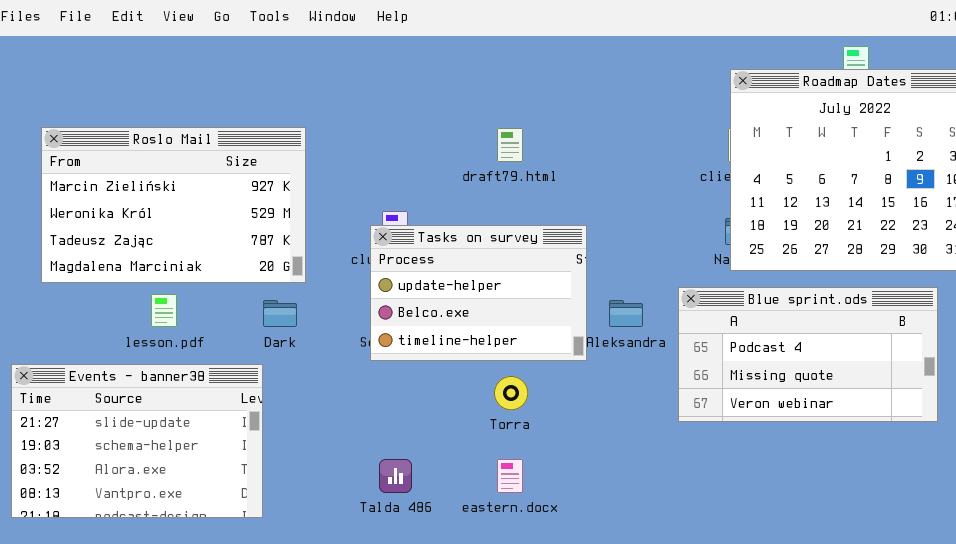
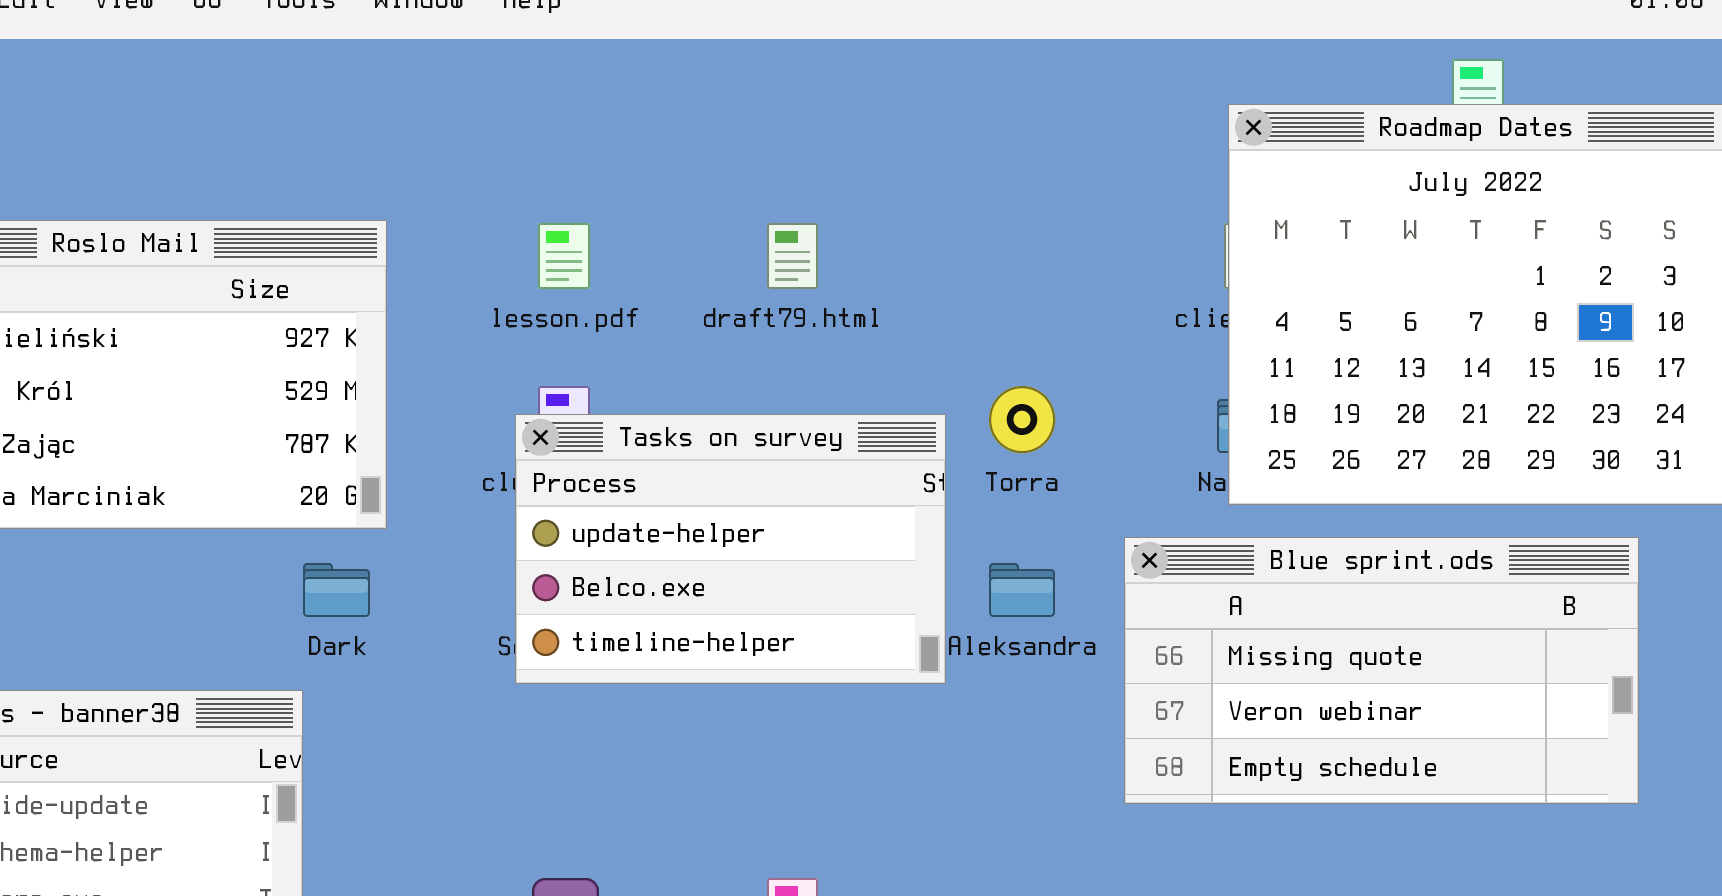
Blue sprint.ods: [678,287,938,422] -> [1124,537,1639,804], scrolled down 1 row
lesson.pdf: [151,294,177,327] -> [538,223,590,289], moved
Torra: [494,376,528,410] -> [989,386,1055,453], moved

